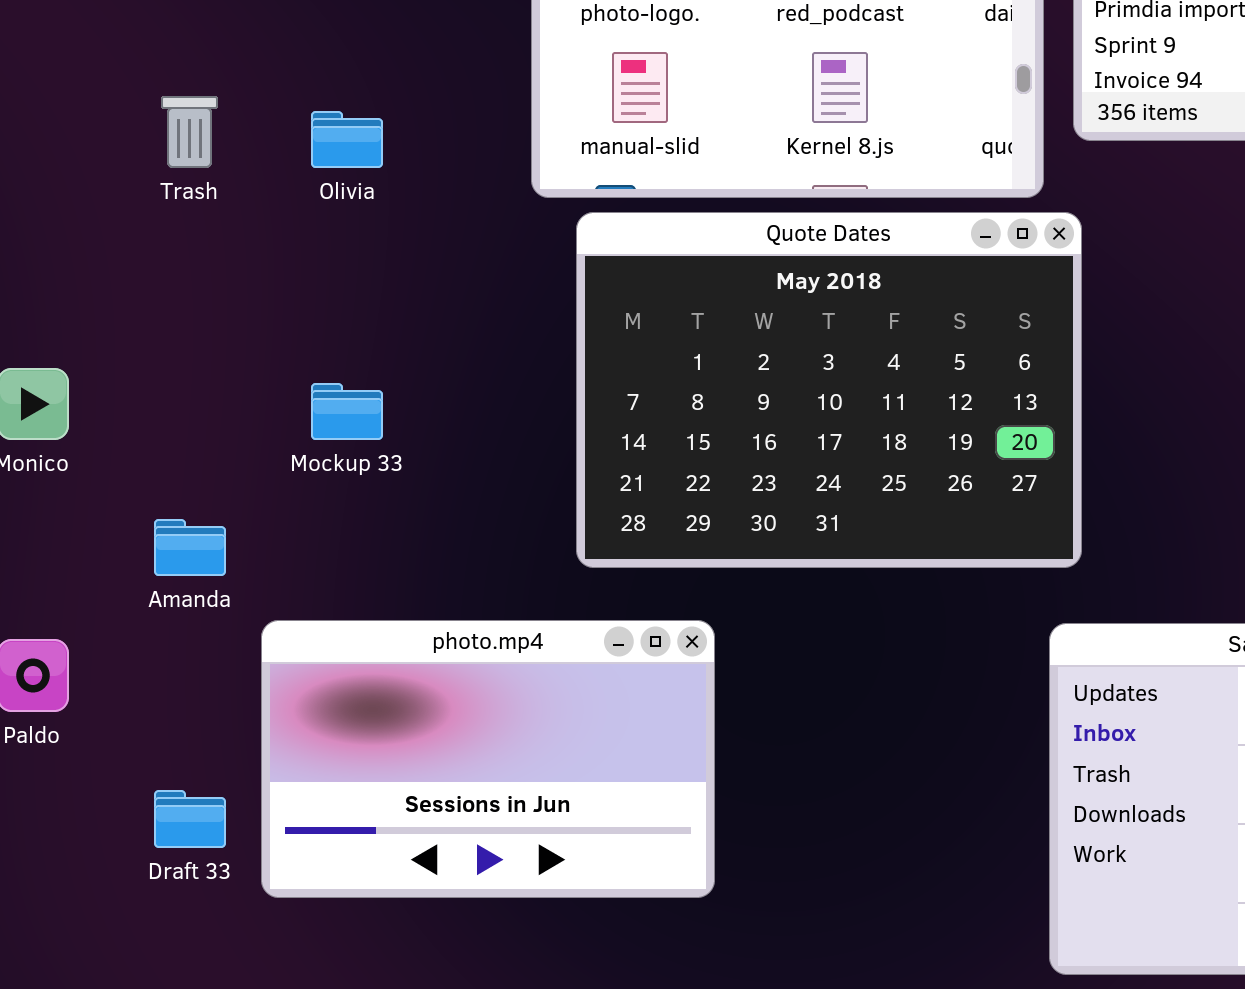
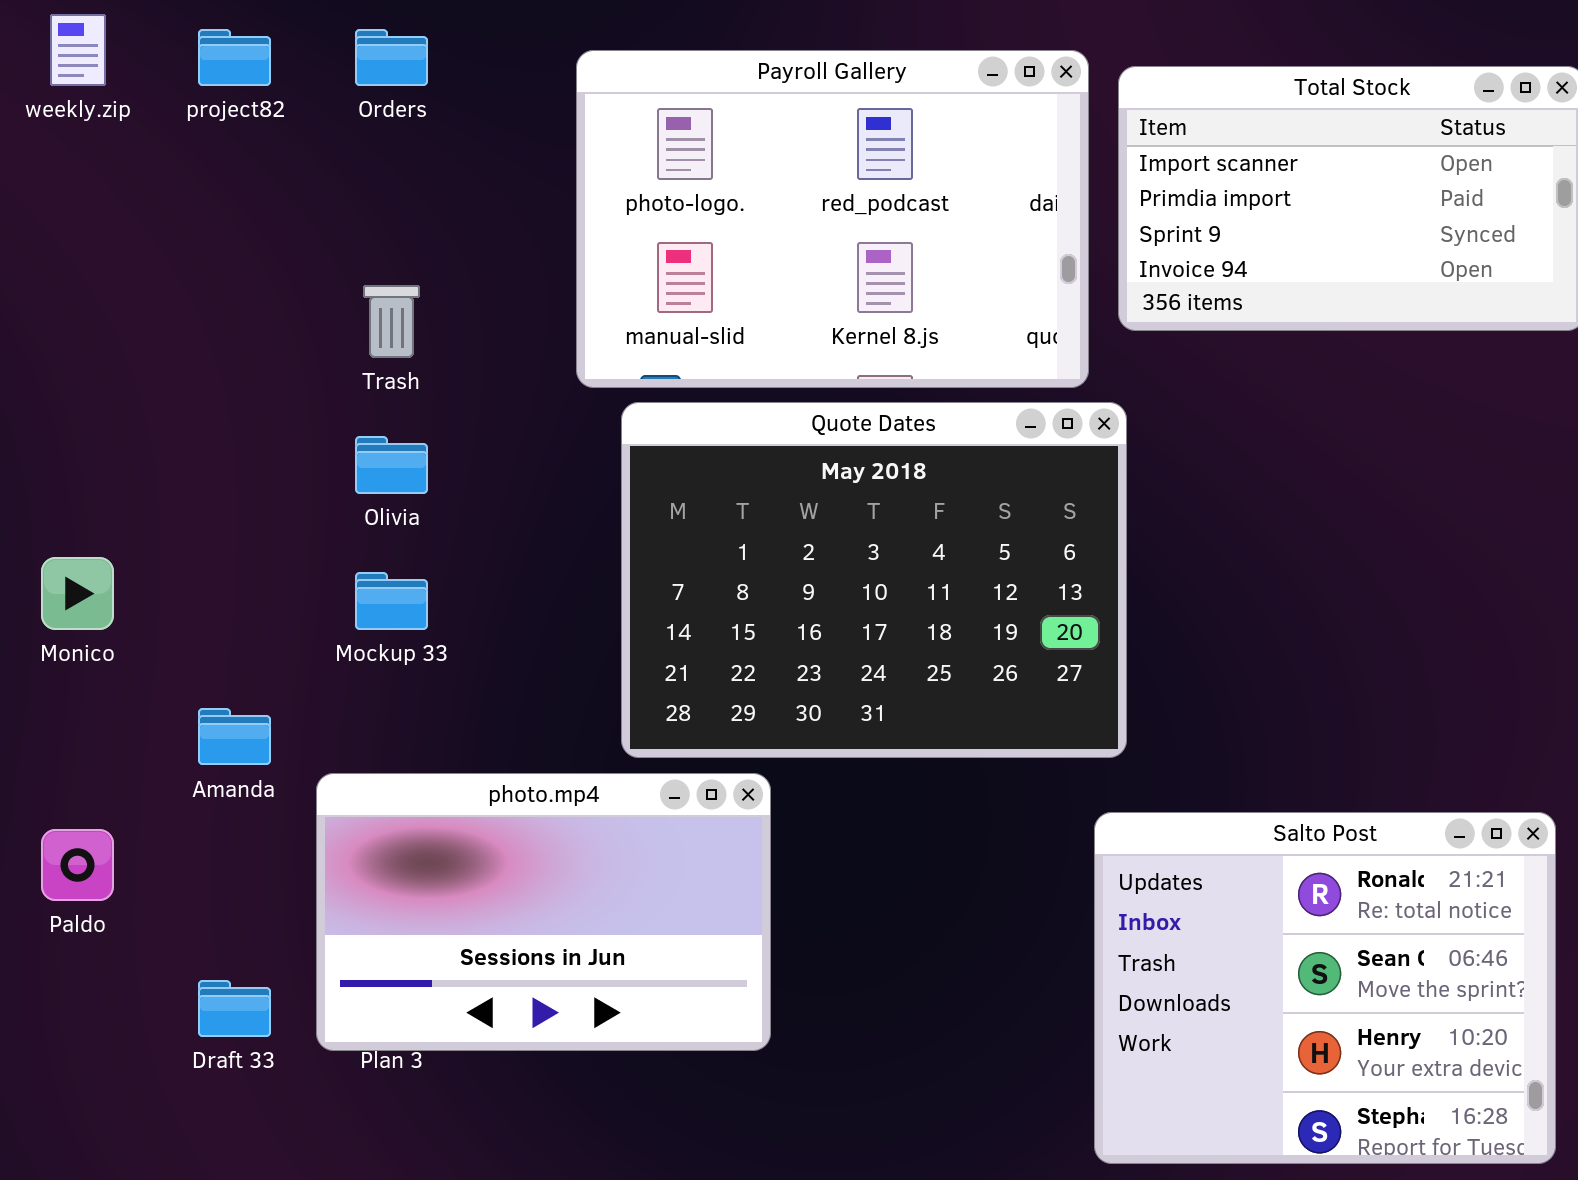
Trash: [161,96,218,168] -> [363,285,420,358], moved
Olivia: [311,111,383,168] -> [355,436,428,494], moved
photo.mp4: [261,620,715,898] -> [316,773,771,1051], moved

